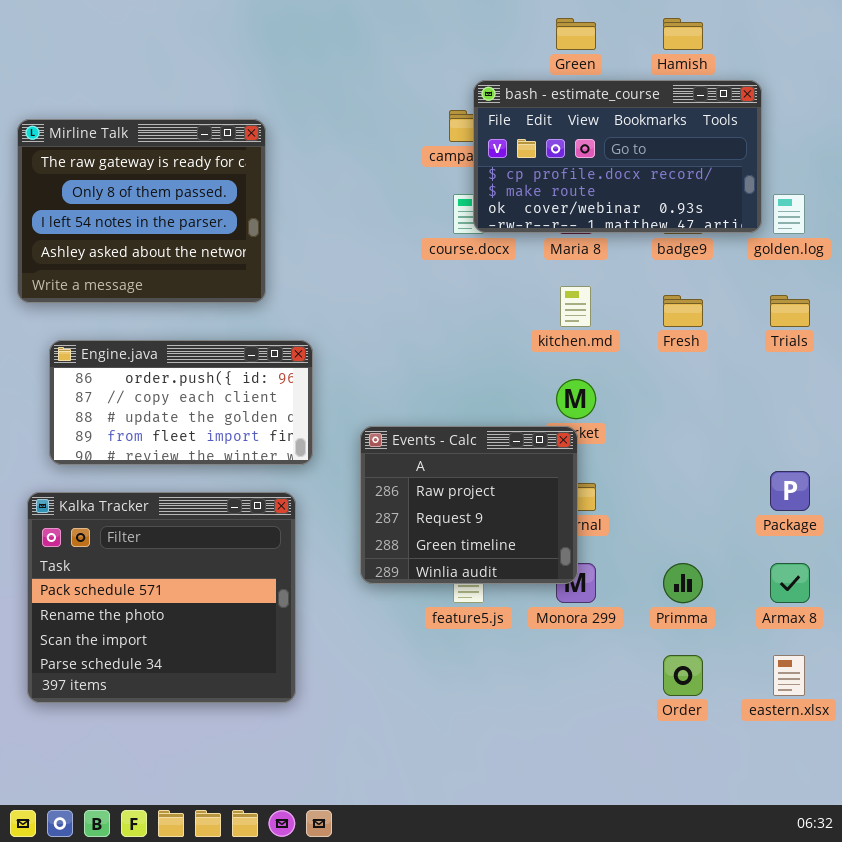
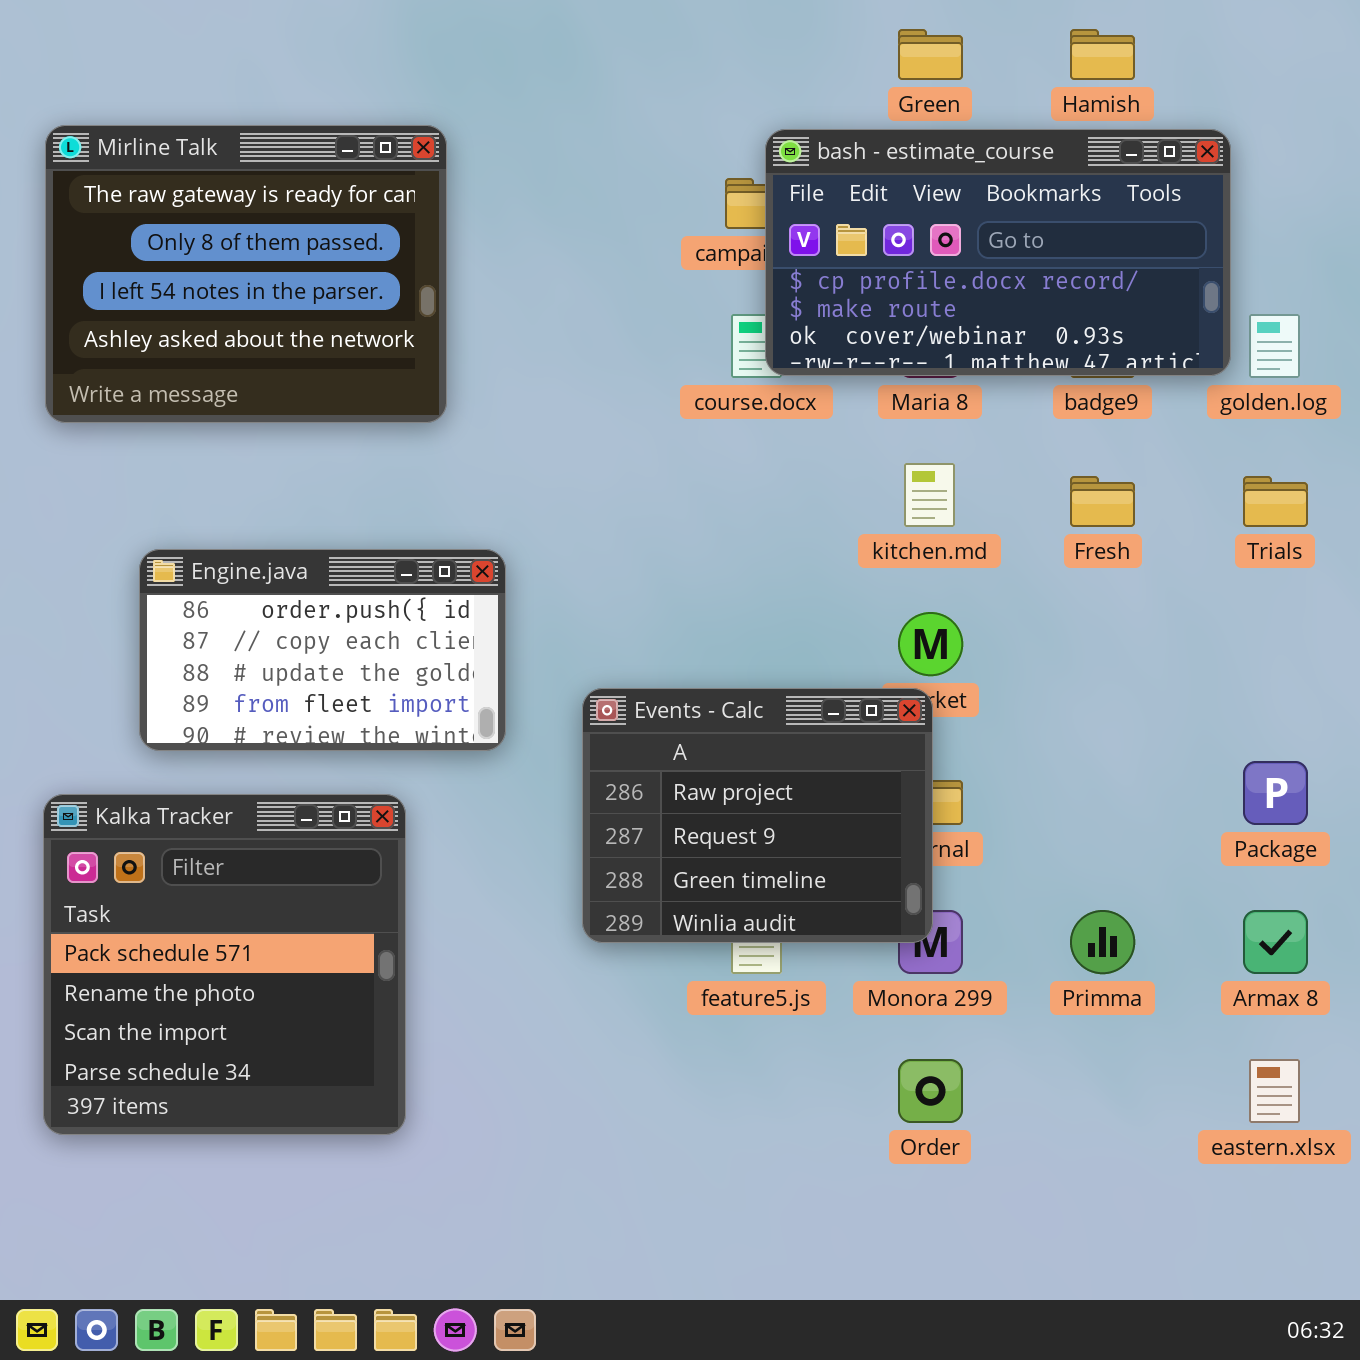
Mirline Talk: [17,119,266,303] -> [45,125,447,423], moved
Engine.java: [49,340,313,465] -> [139,549,506,751], resized
Kalka Tracker: [27,492,296,703] -> [43,794,406,1135], resized
Order: [663,655,703,696] -> [898,1059,963,1123], moved

